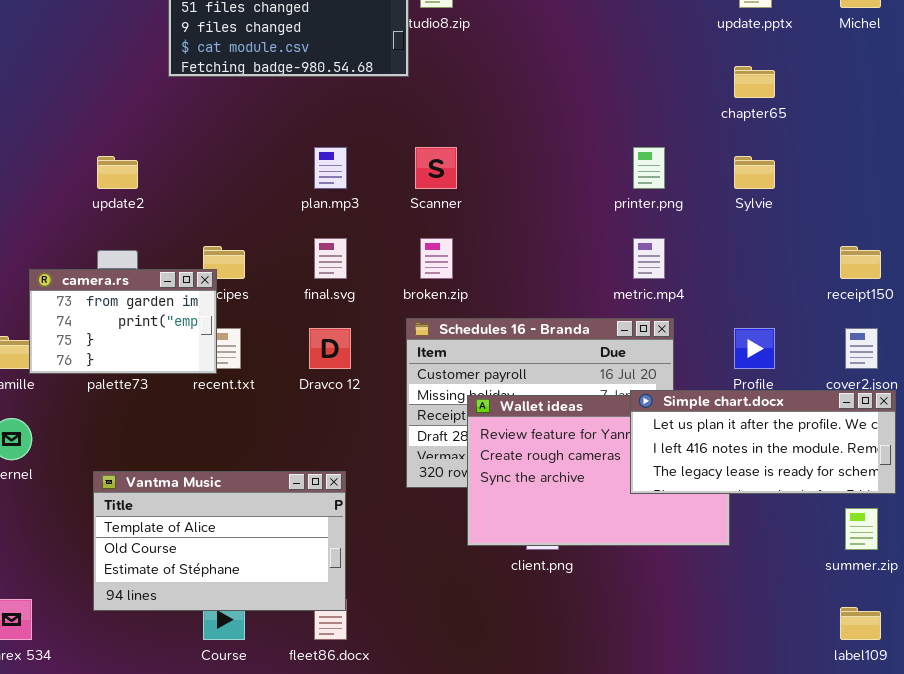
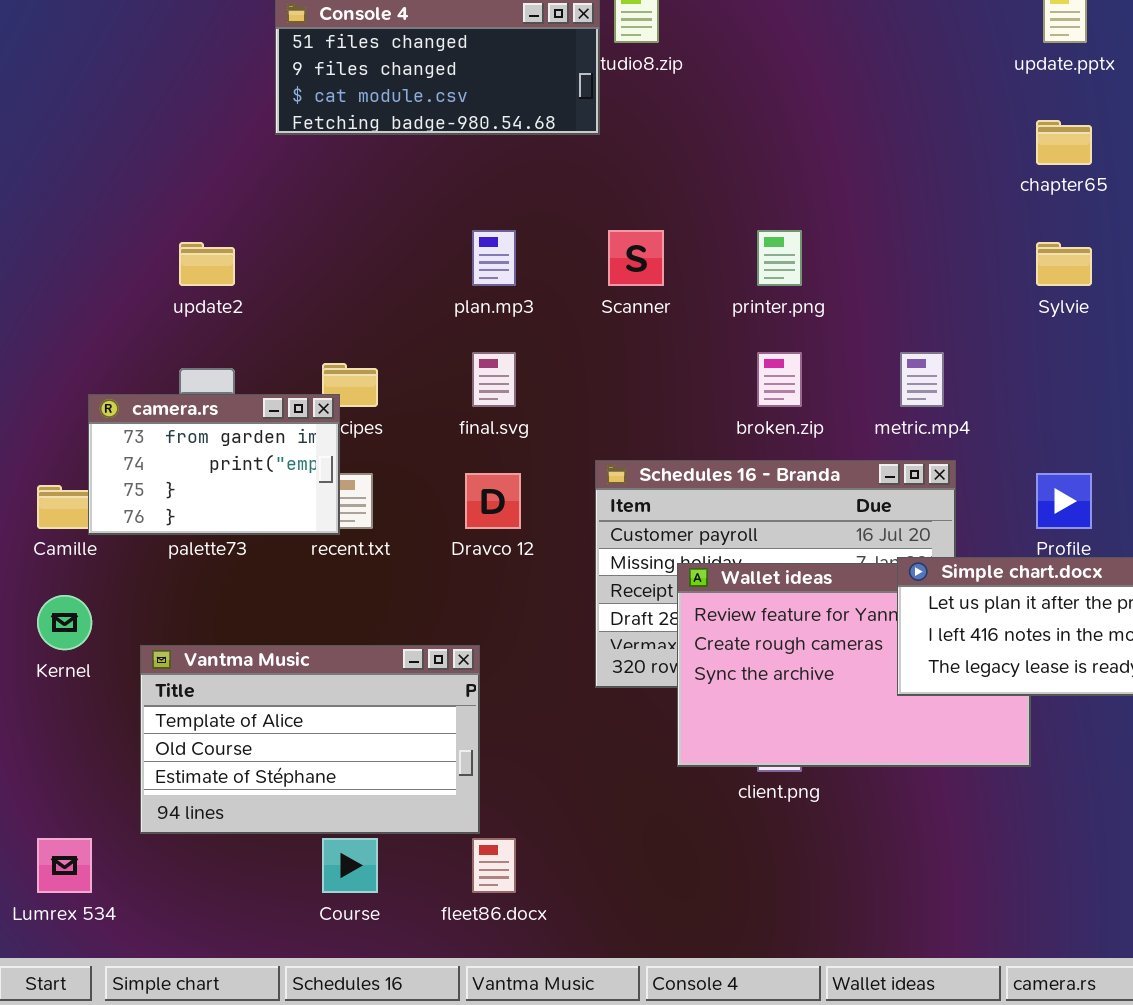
printer.png: [633,147,665,189] -> [757,230,802,286], moved
broken.zip: [420,238,453,279] -> [757,352,802,407], moved
Vantma Music: [93,471,346,611] -> [140,645,480,834], moved

